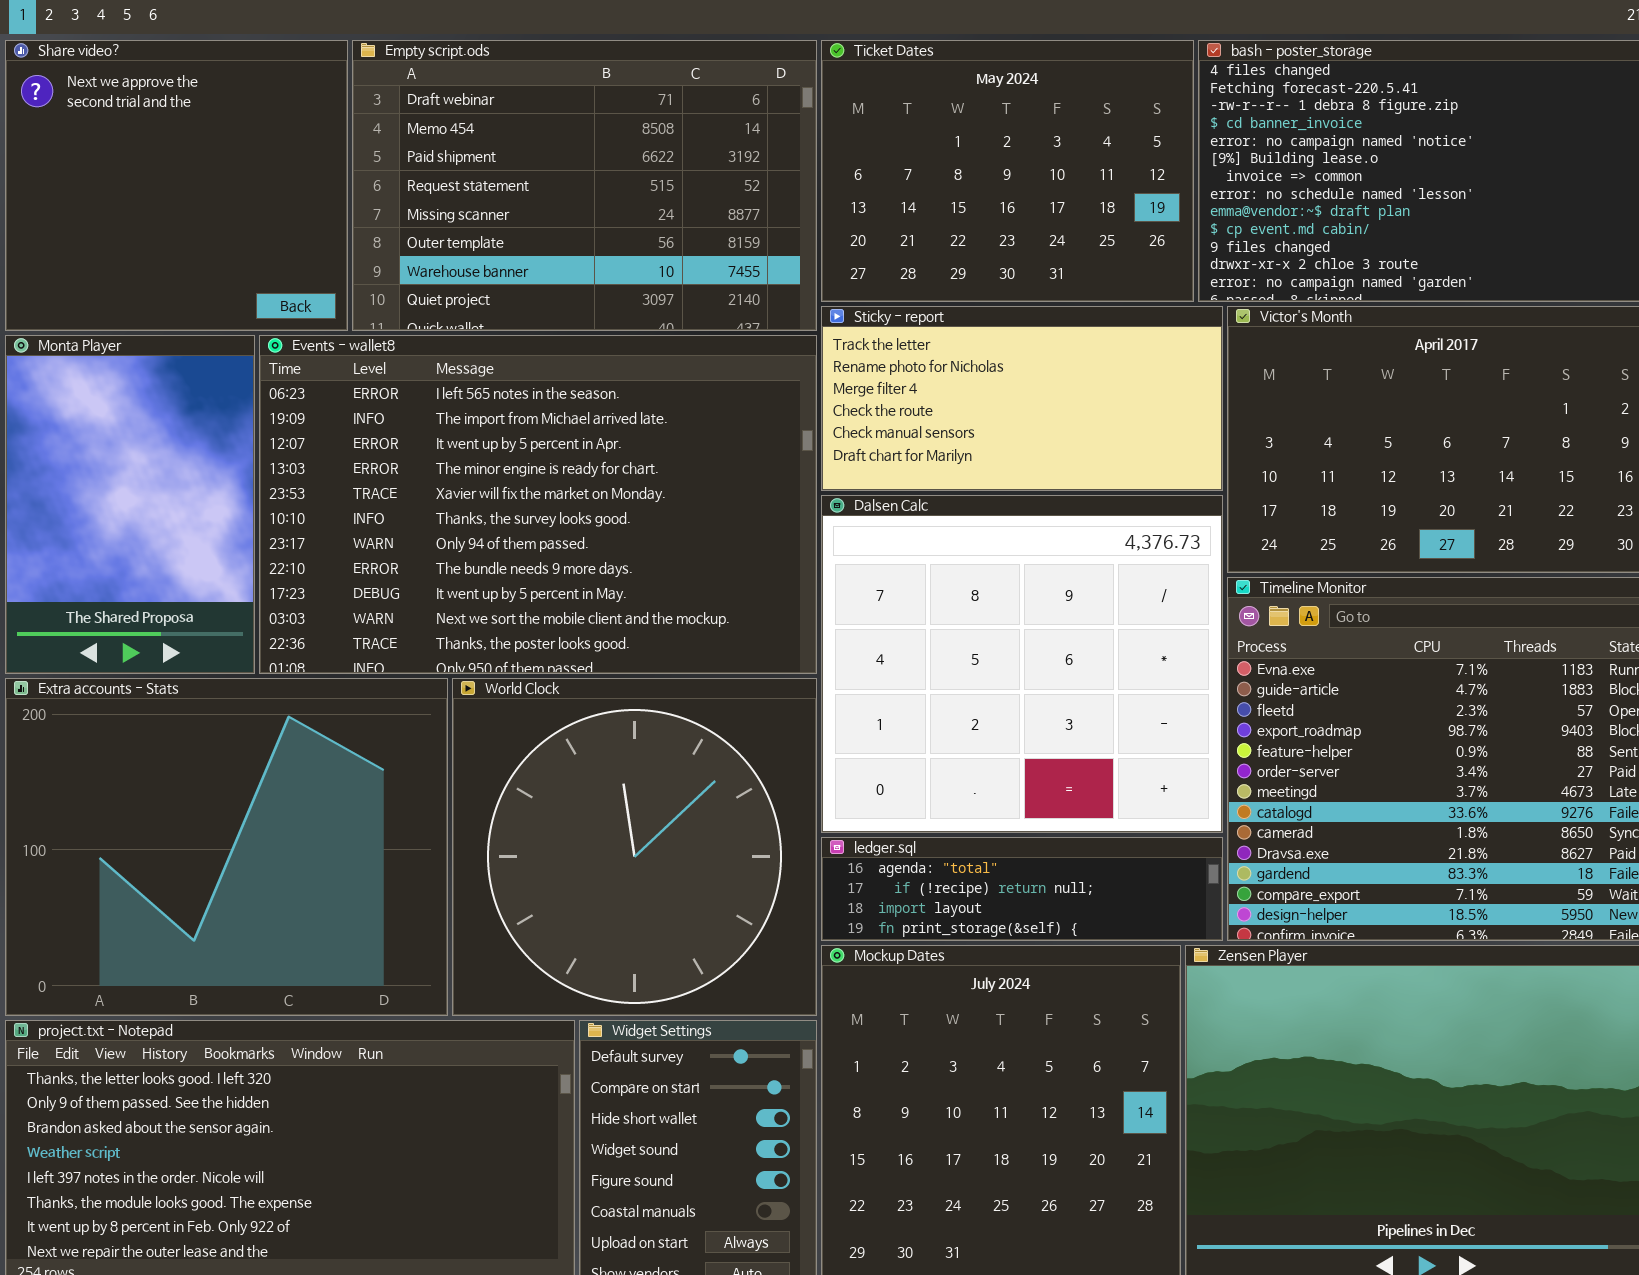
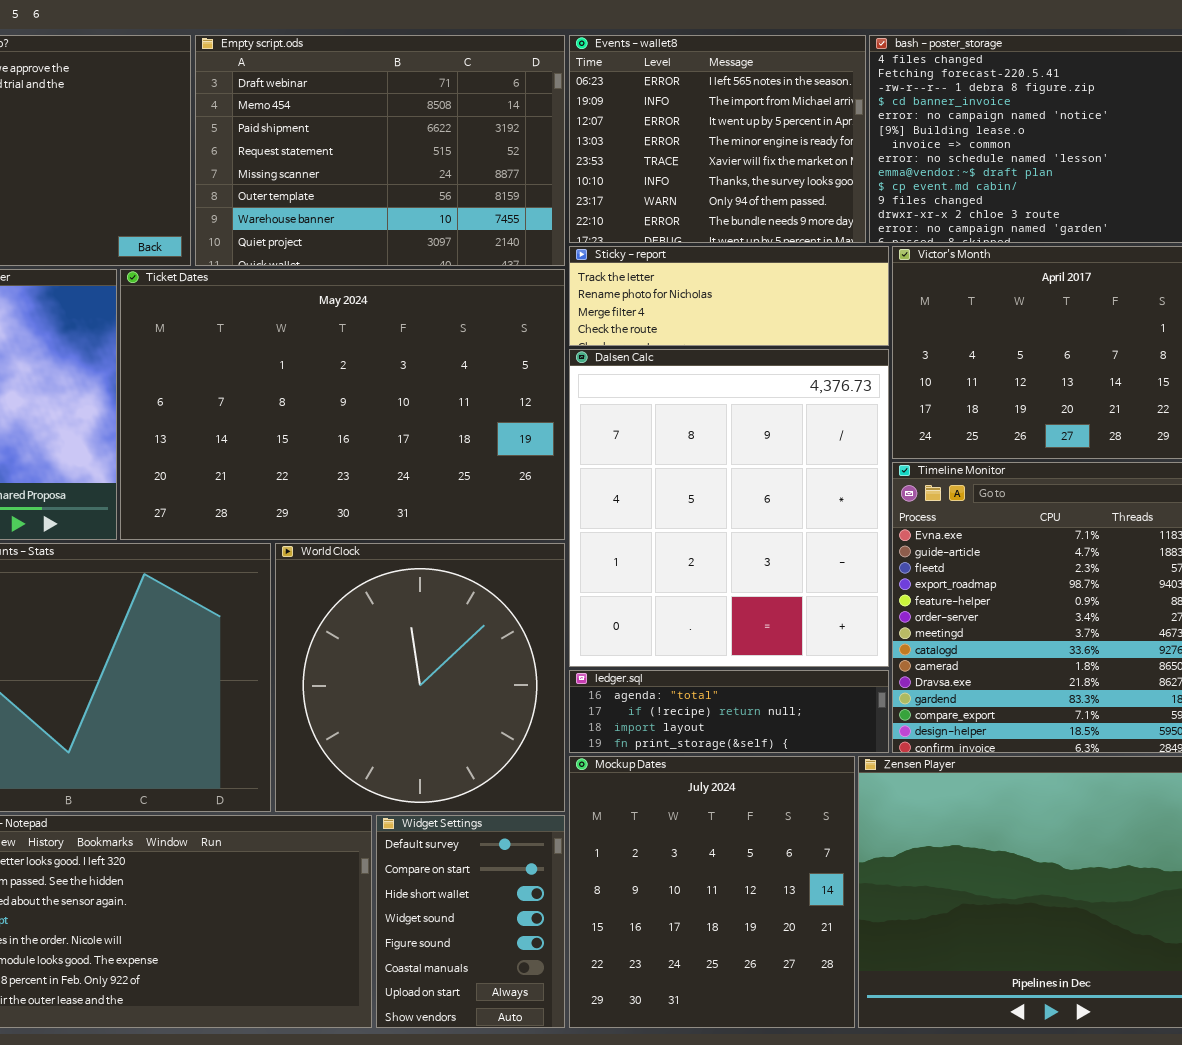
Ticket Dates: [821,40,1194,302] -> [120,269,565,540], moved, resized
Sticky - report: [821,306,1223,491] -> [569,246,889,346], resized
Events - wallet8: [259,335,817,674] -> [569,35,866,243], moved, resized
Dalsen Calc: [821,495,1223,833] -> [569,349,889,667], resized

